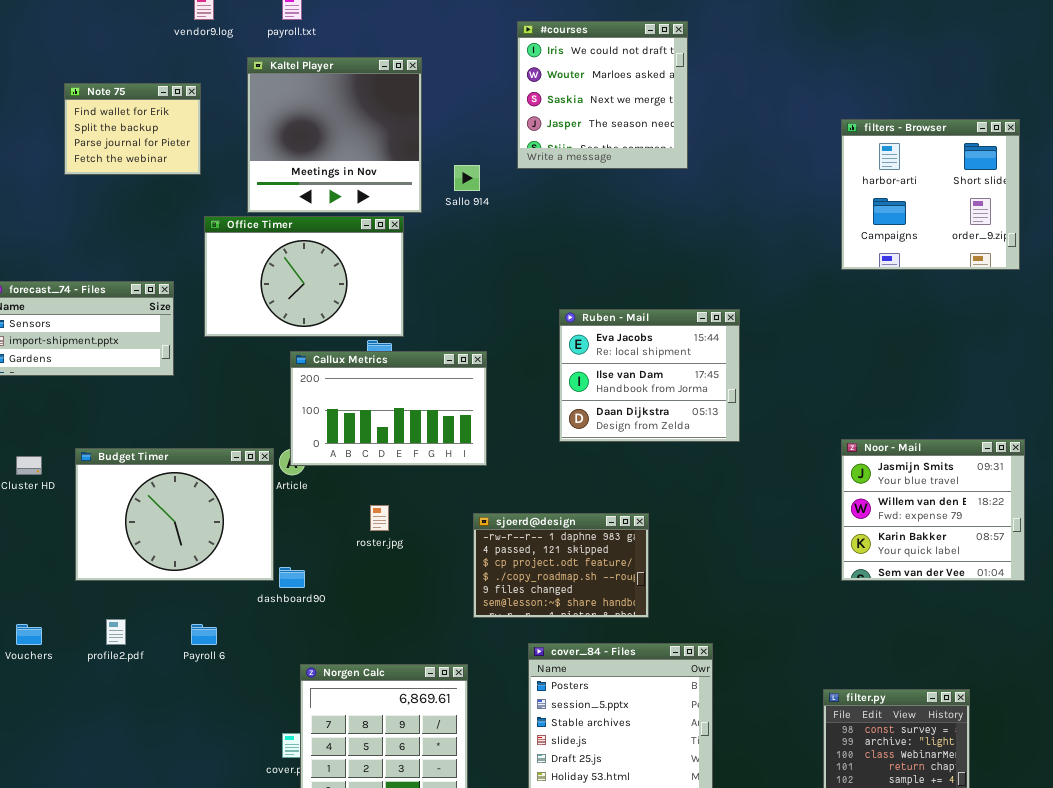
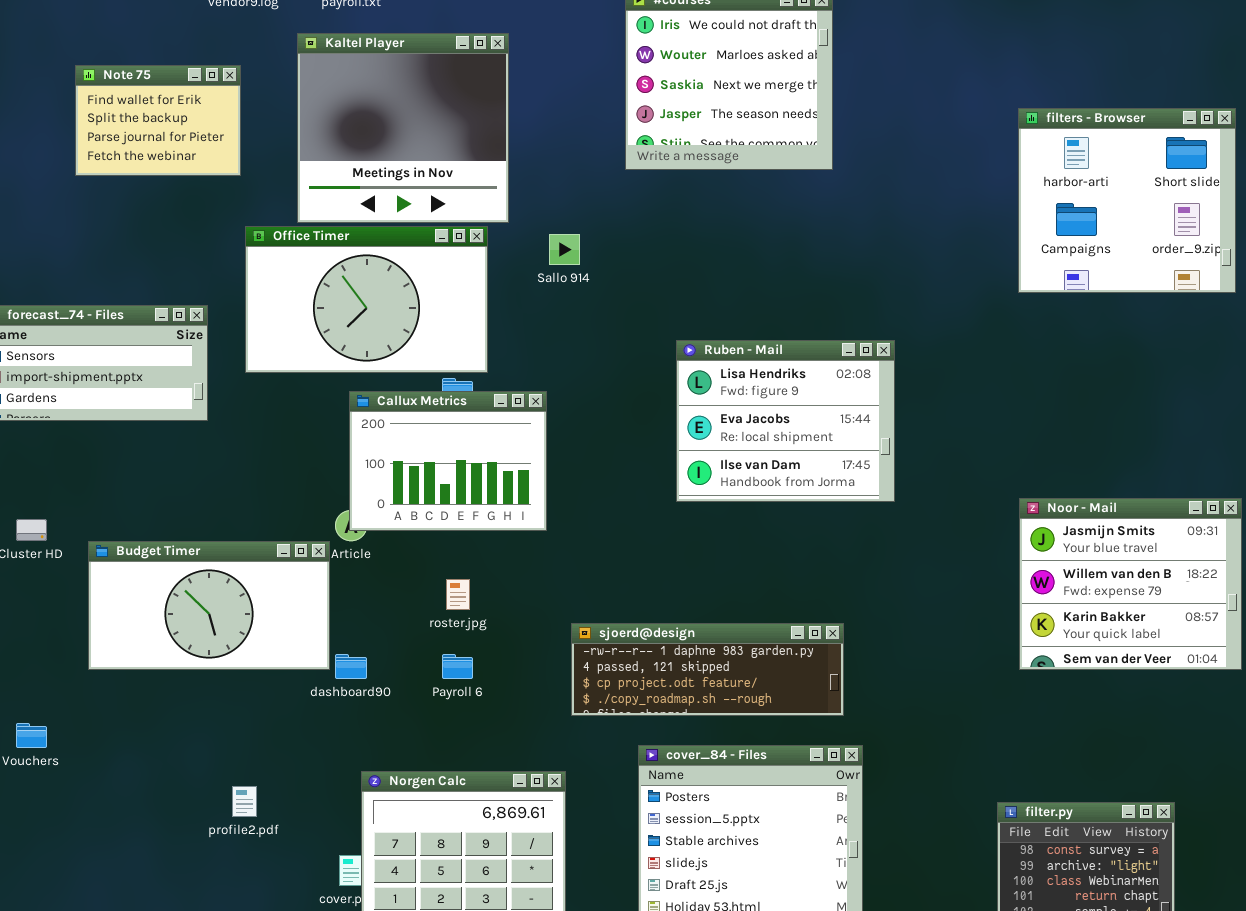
Sallo 914: [454,165,480,191] -> [549,234,580,265], moved
Ruben - Mail: [559,309,740,442] -> [676,340,895,502], scrolled up 1 row
Callux Metrics: [290,351,487,466] -> [349,391,547,531], resized
Budget Timer: [75,448,274,581] -> [88,541,330,670], resized
sjoerd@design: [473,513,649,618] -> [571,623,844,716], resized
profile2.pdf: [106,619,126,645] -> [232,786,257,817], moved
Payroll 6: [191,624,217,645] -> [442,654,473,679], moved

